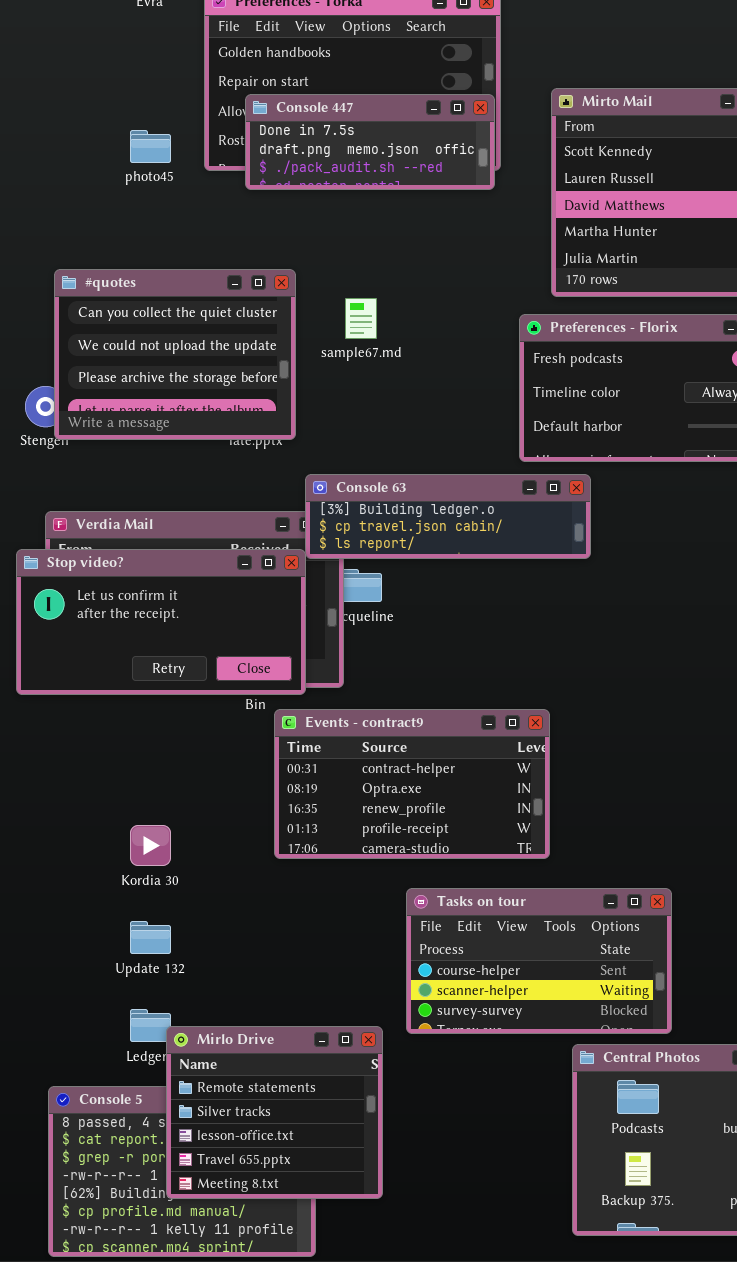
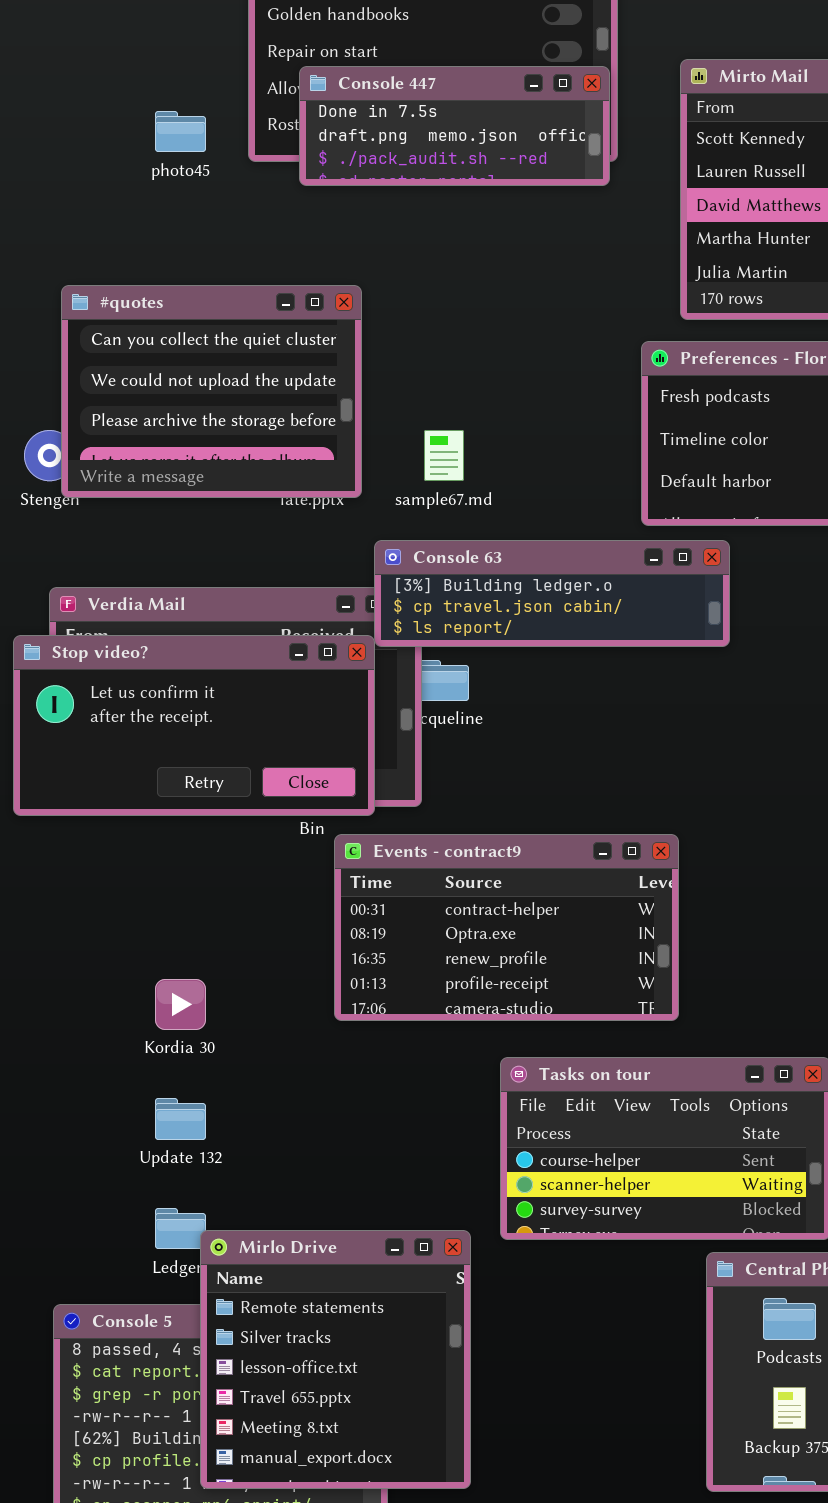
sample67.md: [345,298,377,339] -> [424,430,464,481], moved
Mirlo Drive: [166,1026,383,1199] -> [200,1230,471,1489], resized

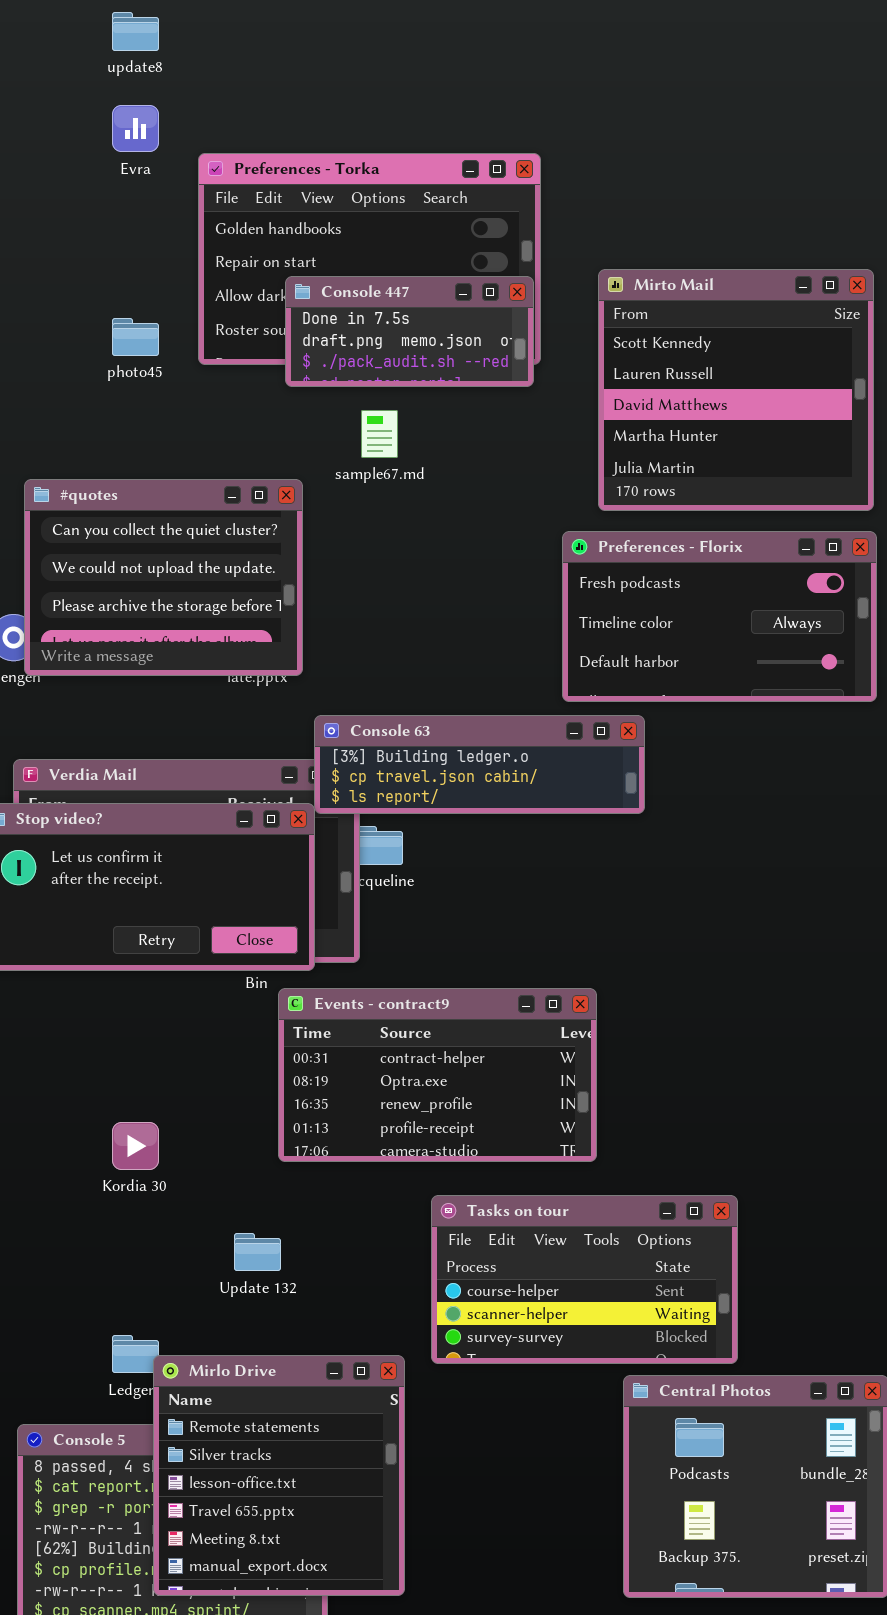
Console 447: [299,66,610,186] -> [285,276,534,387], resized
sample67.md: [424,430,464,481] -> [361,410,398,458], moved
Update 132: [155,1098,206,1140] -> [234,1233,281,1271], moved

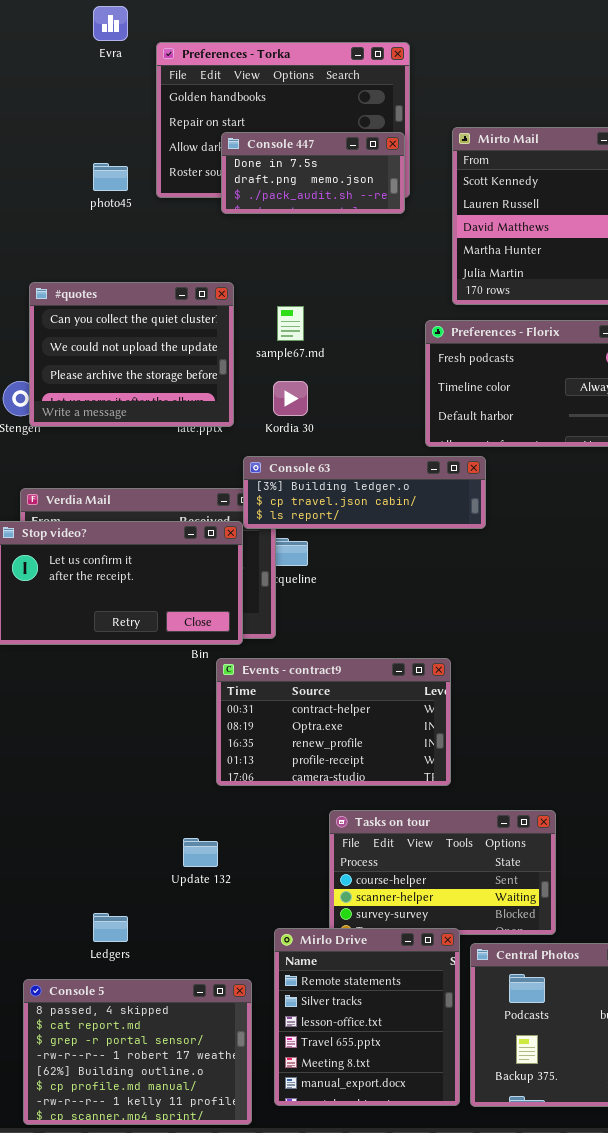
sample67.md: [361,410,398,458] -> [277,306,304,341], moved
Kordia 30: [112,1122,159,1170] -> [273,381,308,416], moved
Mirlo Drive: [153,1355,405,1596] -> [274,928,460,1106], moved

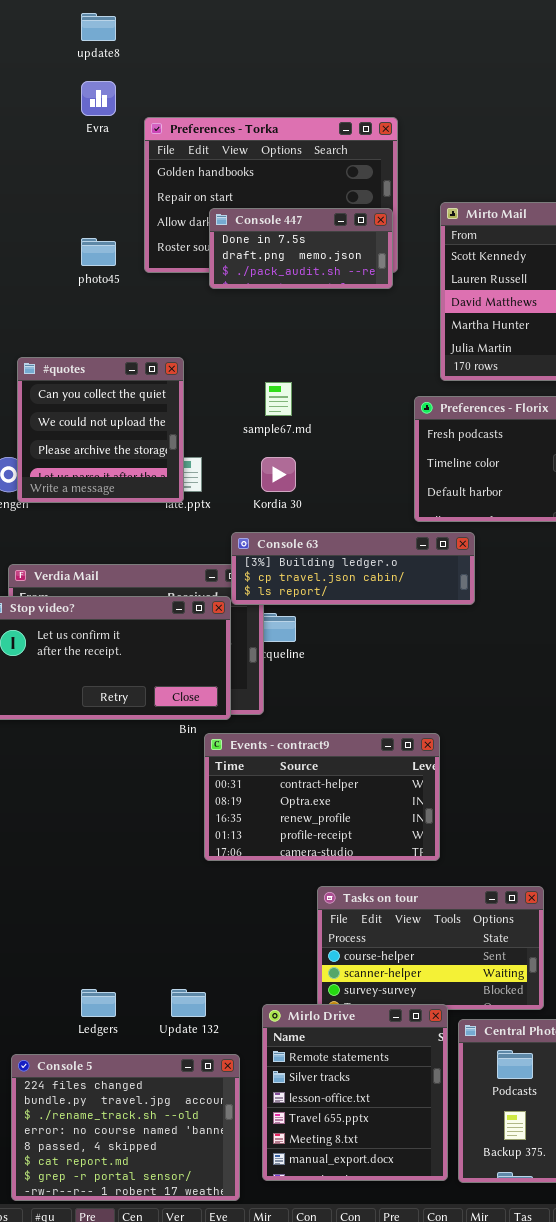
#quotes: [29,282,234,427] -> [17,357,184,503], resized
Update 132: [183,838,218,867] -> [171,989,206,1017], moved
Console 5: [23,979,252,1125] -> [11,1054,240,1201], scrolled up 4 rows

